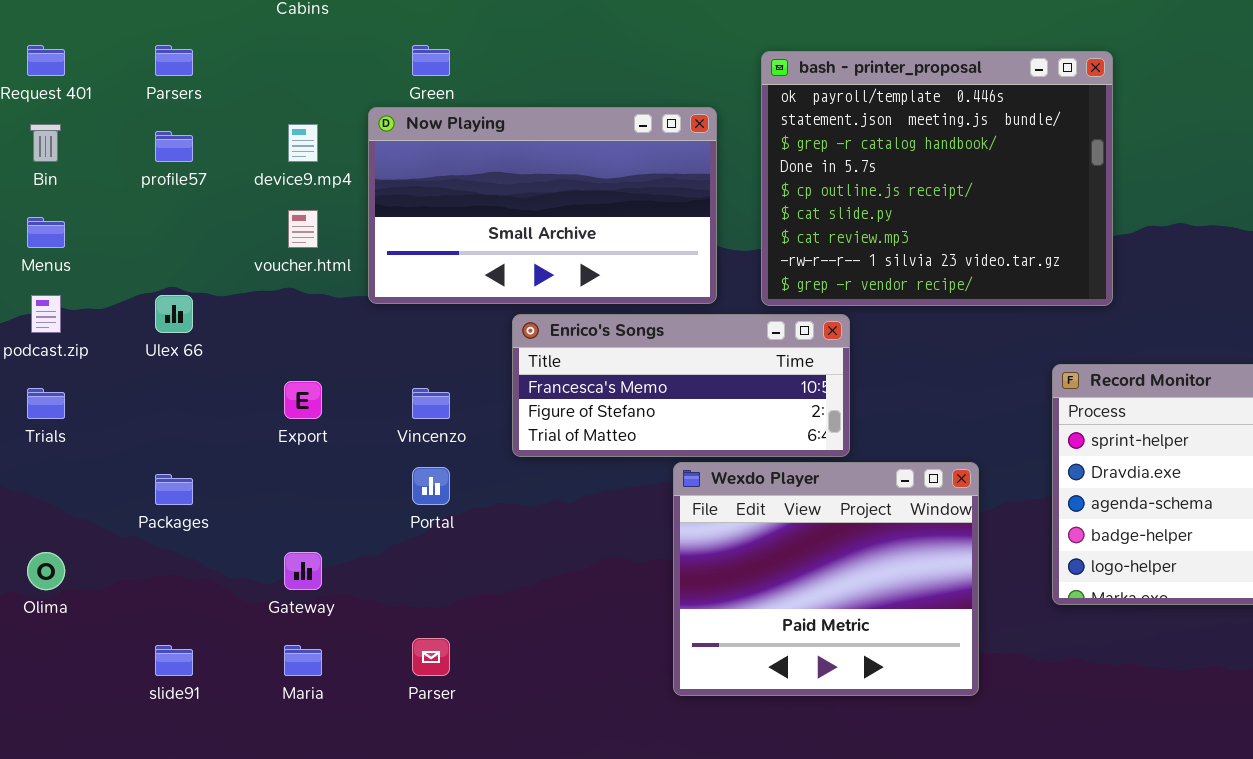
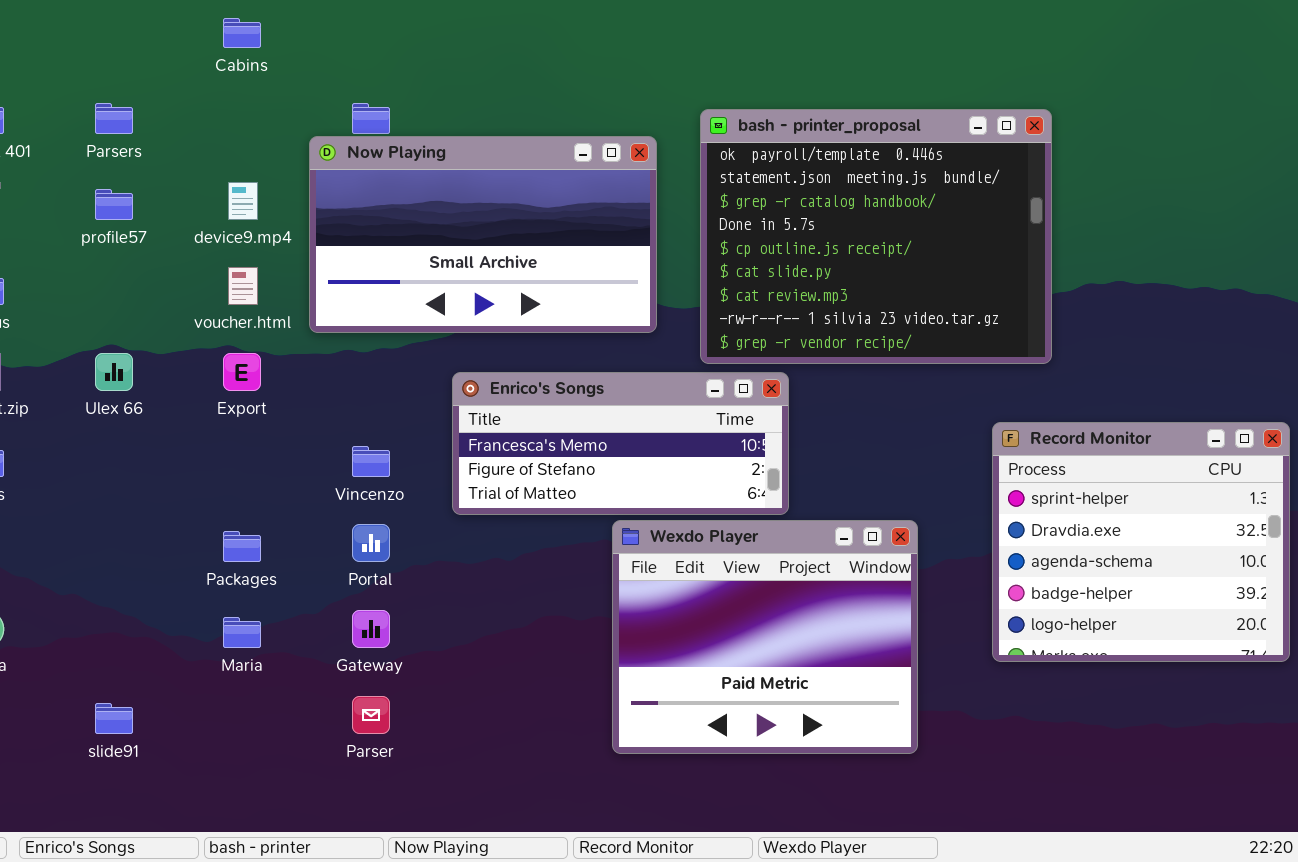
Now Playing: [368,107,717,304] -> [309,136,657,333], moved
Export: [284,381,322,419] -> [223,353,261,391], moved
Packages: [155,474,193,505] -> [223,531,261,562], moved
Gateway: [284,552,322,590] -> [352,610,390,648], moved
Maria: [284,645,322,676] -> [223,617,261,648], moved

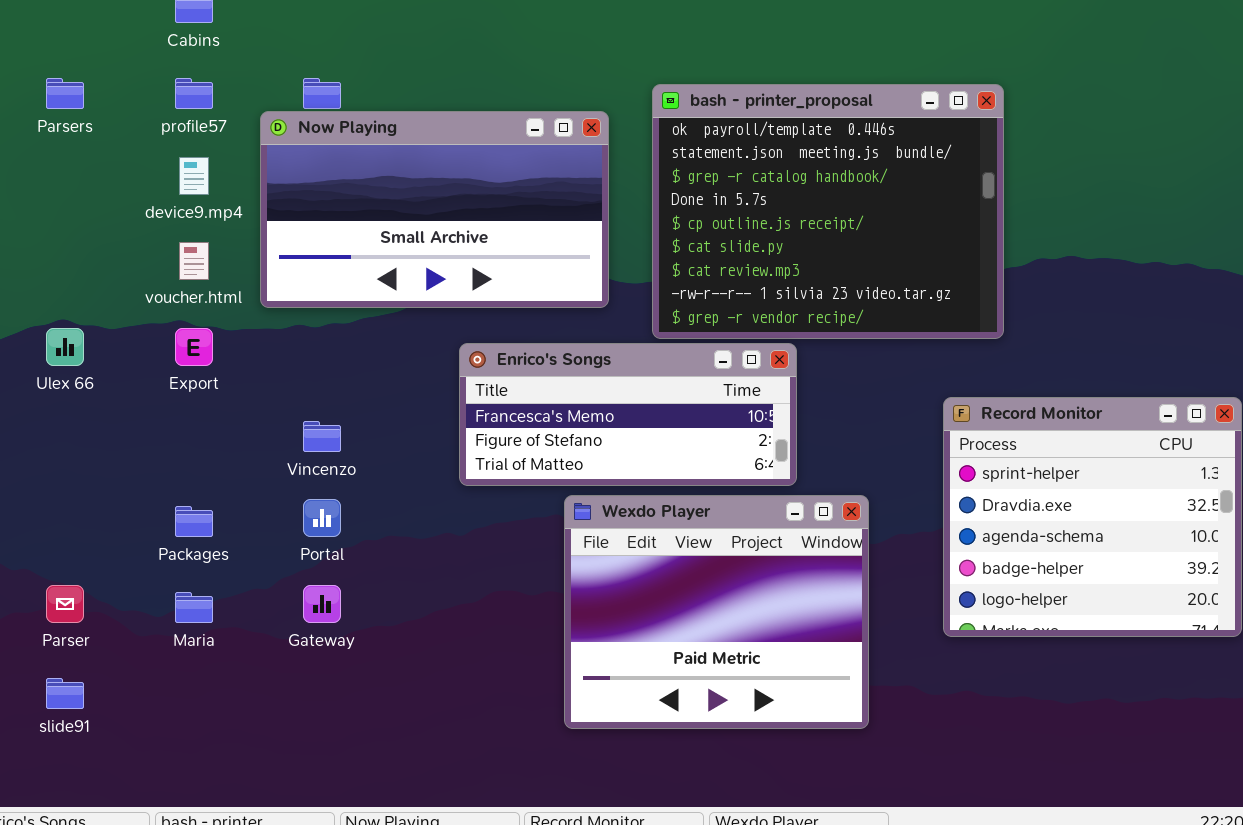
profile57: [95,189,133,220] -> [175,78,213,109], moved
Enrico's Songs: [452,372,789,515] -> [459,343,797,486], moved
Parser: [352,696,390,734] -> [46,585,84,623], moved

